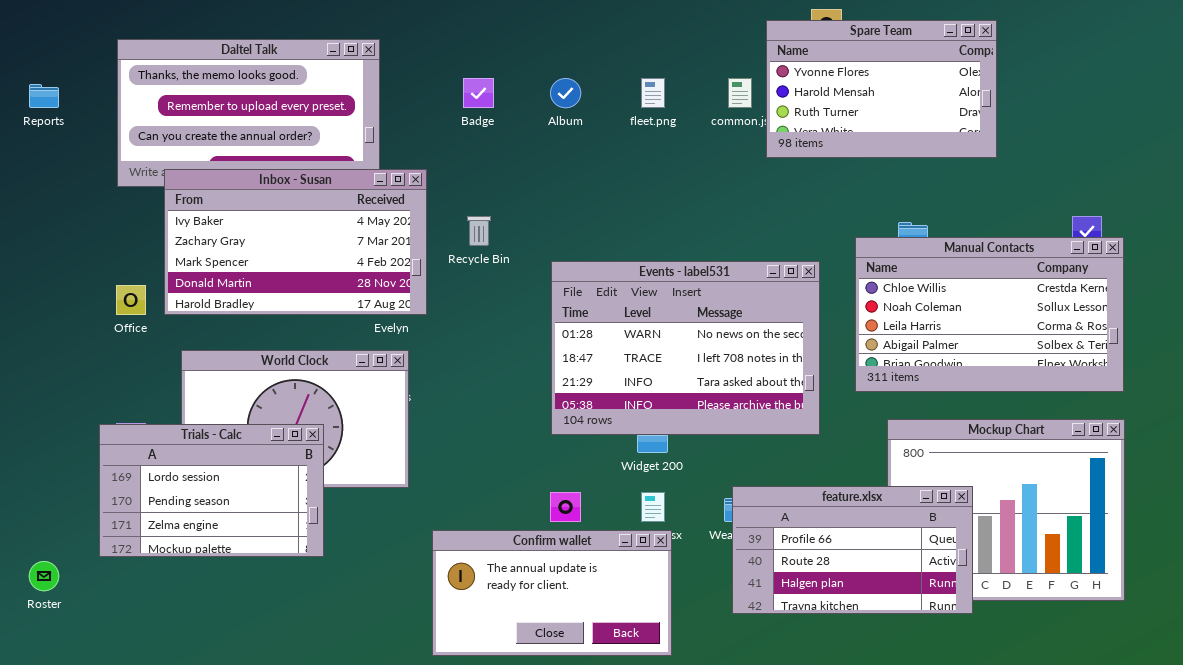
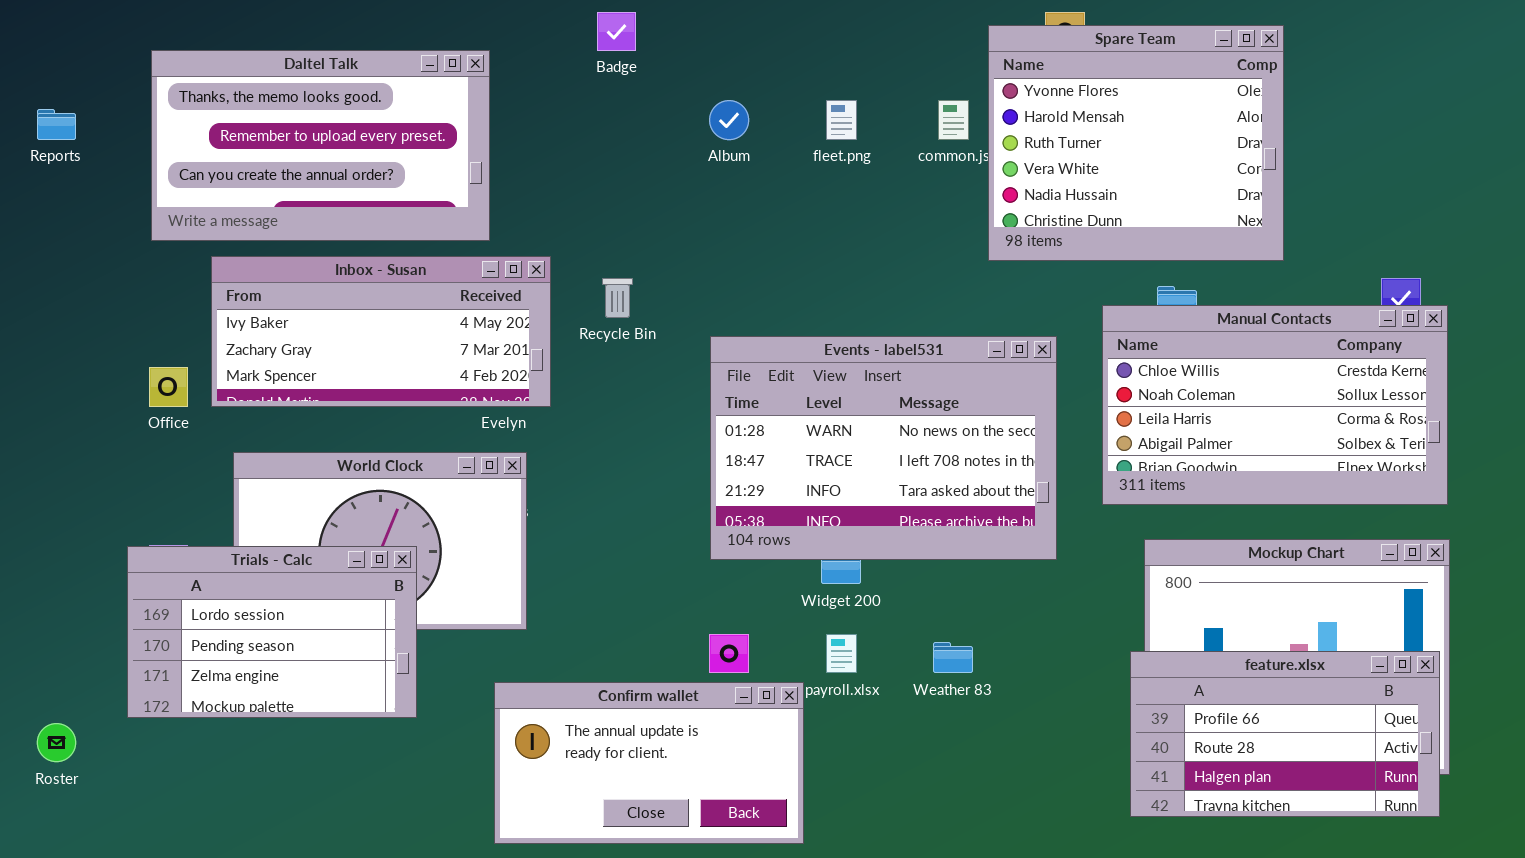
Spare Team: [766,20,997,158] -> [988,25,1284,261], resized
Badge: [463,78,494,108] -> [597,12,636,51], moved
Inbox - Susan: [164,169,427,315] -> [211,256,551,407], resized
feature.xlsx: [732,486,973,614] -> [1130,651,1440,817], moved
Confirm wallet: [432,530,672,656] -> [494,682,804,844], moved

